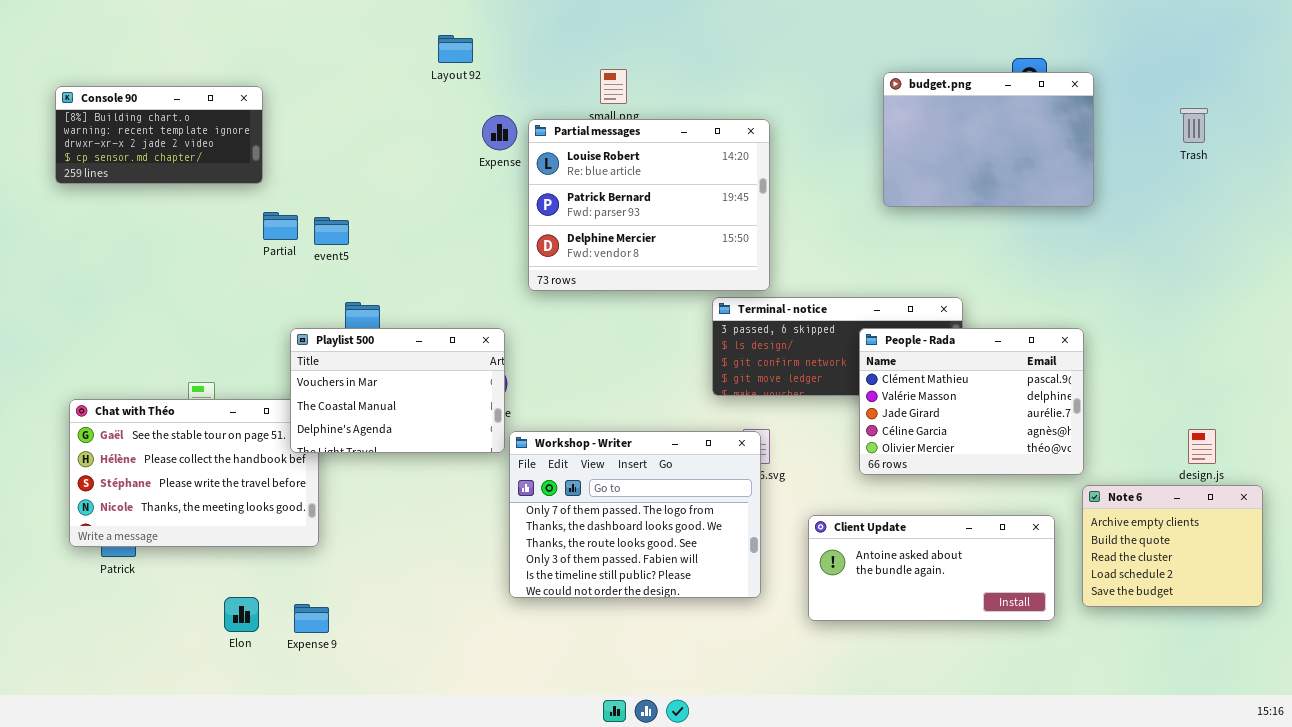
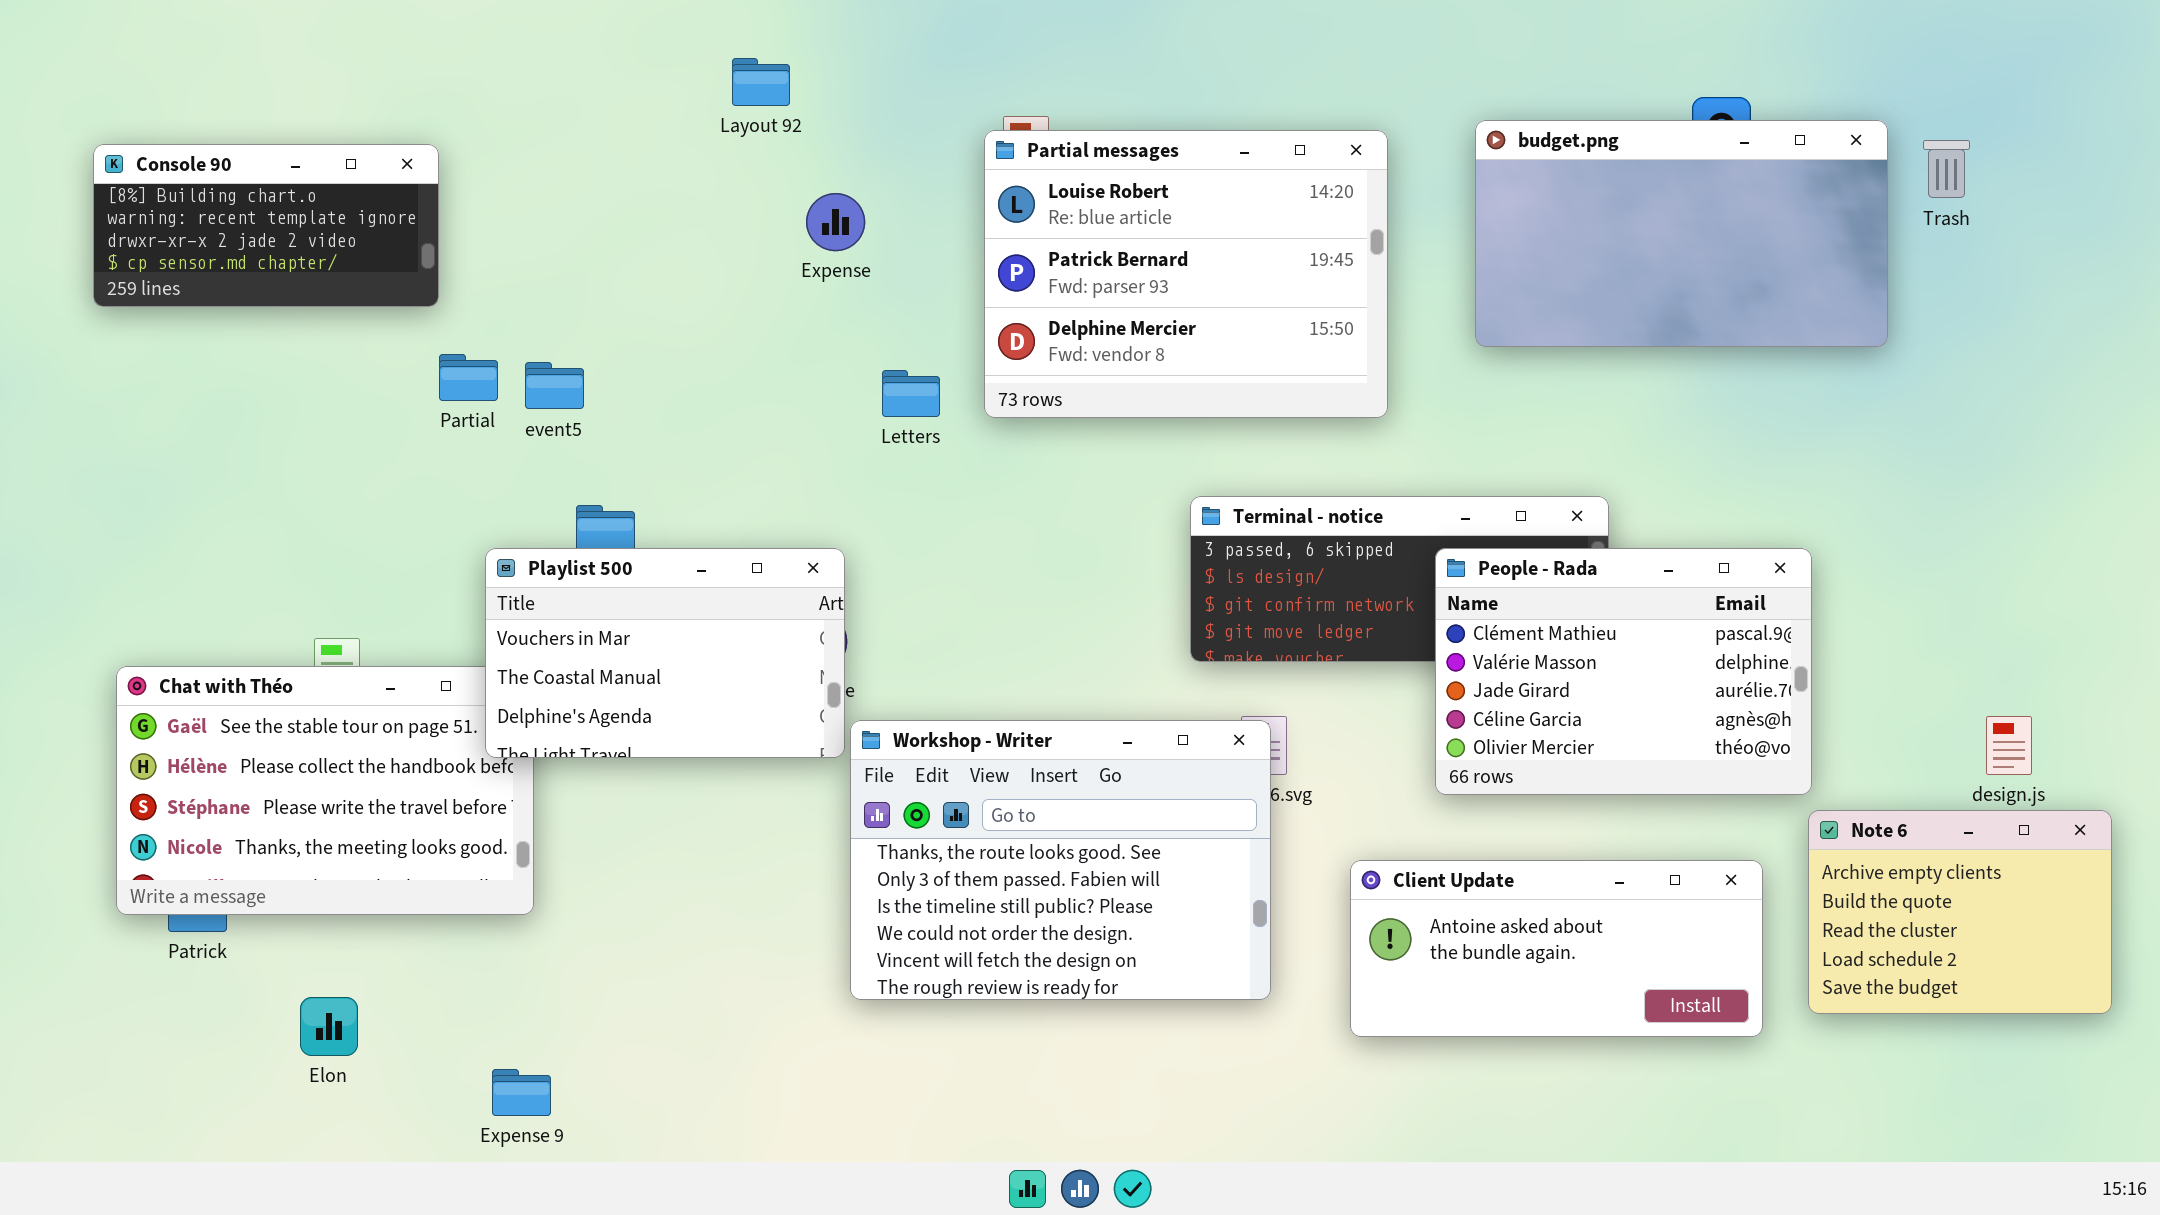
budget.png: [883,72,1094,207] -> [1475,120,1888,347], resized
Trash: [1180,108,1208,143] -> [1923,140,1970,198], moved
Partial messages: [528,119,770,291] -> [984,130,1388,418], moved
Workshop - Writer: [509,431,761,598] -> [850,720,1271,1000], scrolled down 2 rows
Elon: [224,597,259,632] -> [300,997,358,1056], moved
Expense 9: [294,604,329,633] -> [492,1069,551,1116], moved

